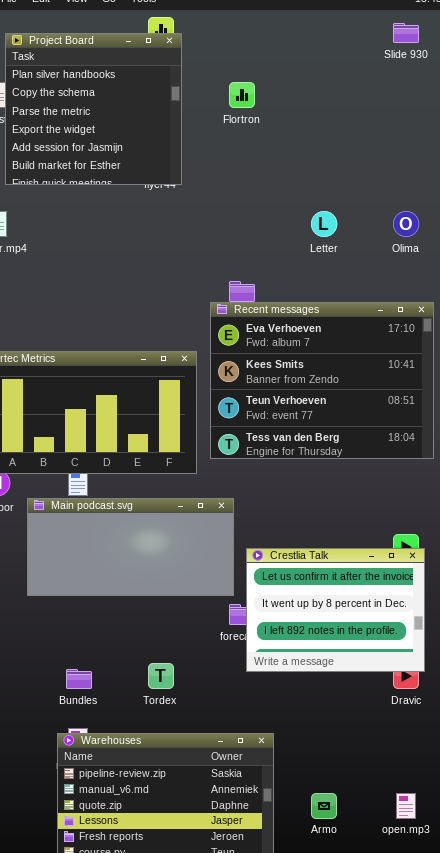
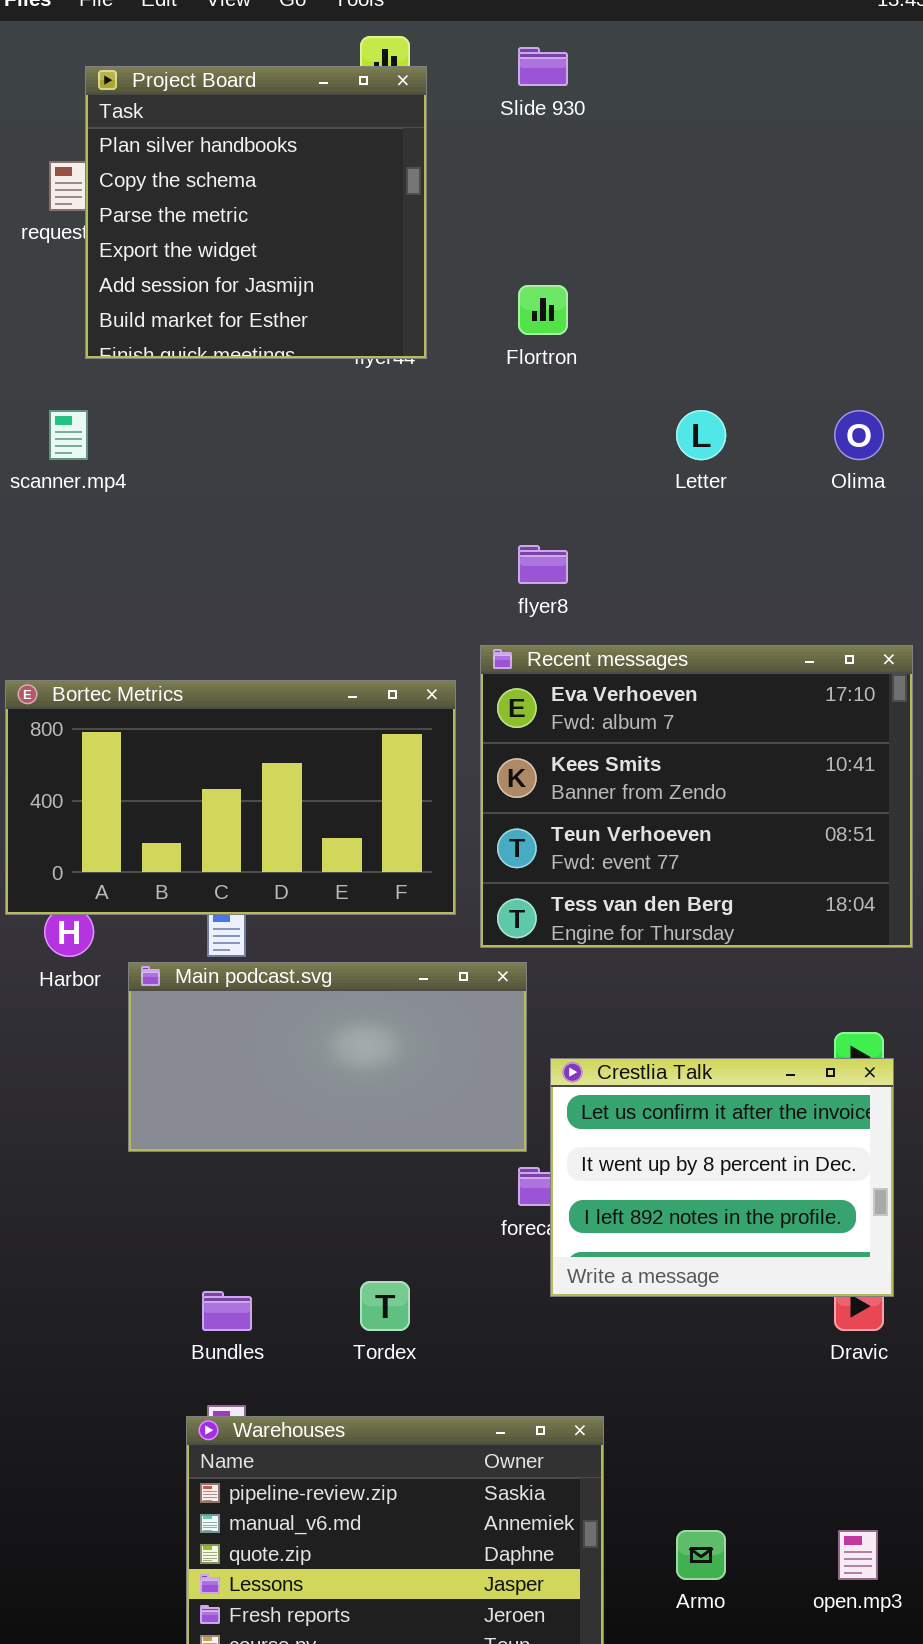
Slide 930: [393,23,419,43] -> [518,47,568,86], moved
Flortron: [229,82,255,108] -> [518,285,568,335], moved
Recent messages: [210,302,434,459] -> [480,645,913,948], moved

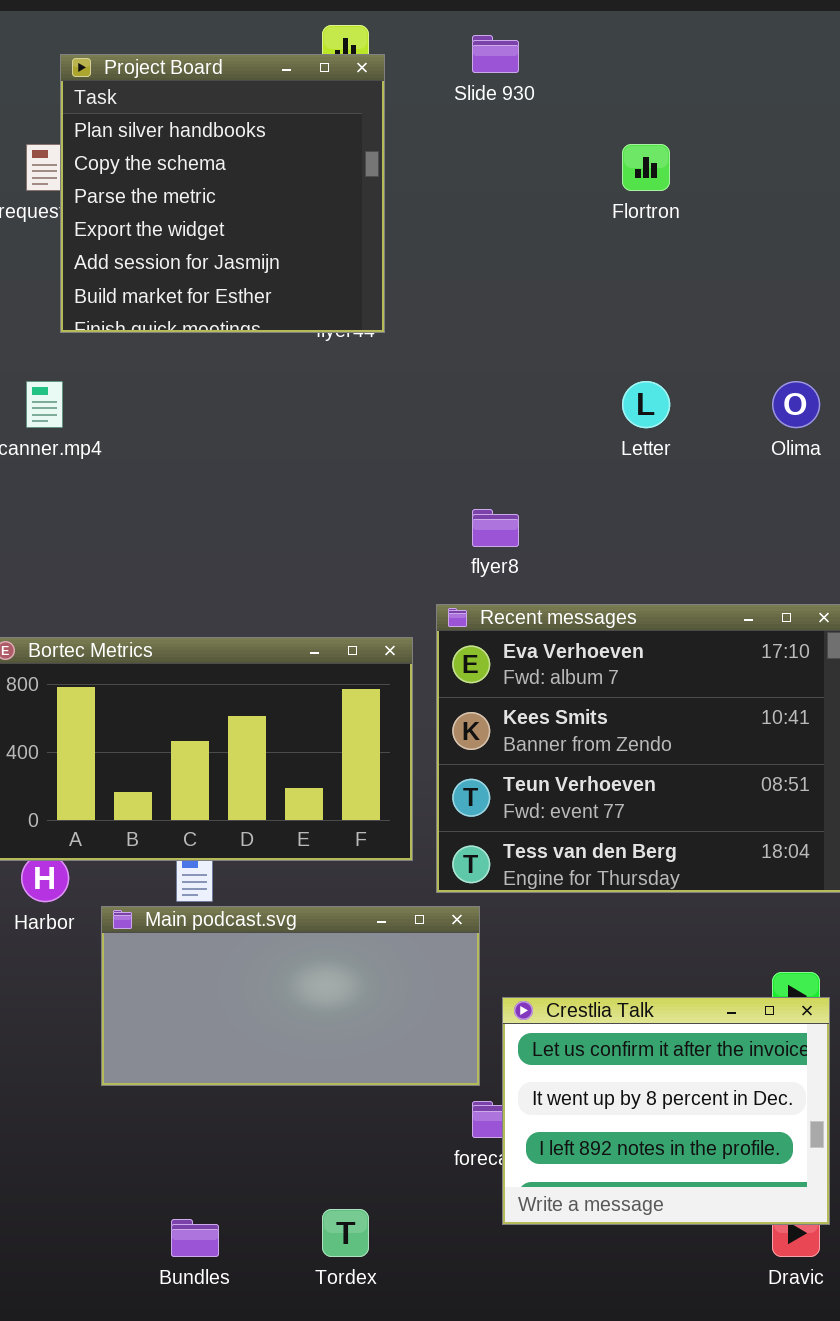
Flortron: [518,285,568,335] -> [622,144,670,191], moved

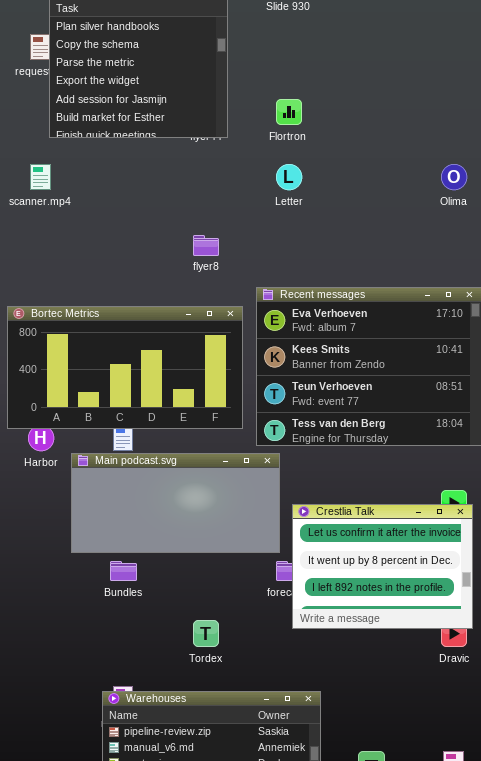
Flortron: [622,144,670,191] -> [276,99,302,125], moved
Letter: [622,381,670,428] -> [276,164,302,190], moved
flyer8: [472,509,519,547] -> [193,235,219,256], moved
Bundles: [171,1219,219,1257] -> [110,561,137,581], moved

